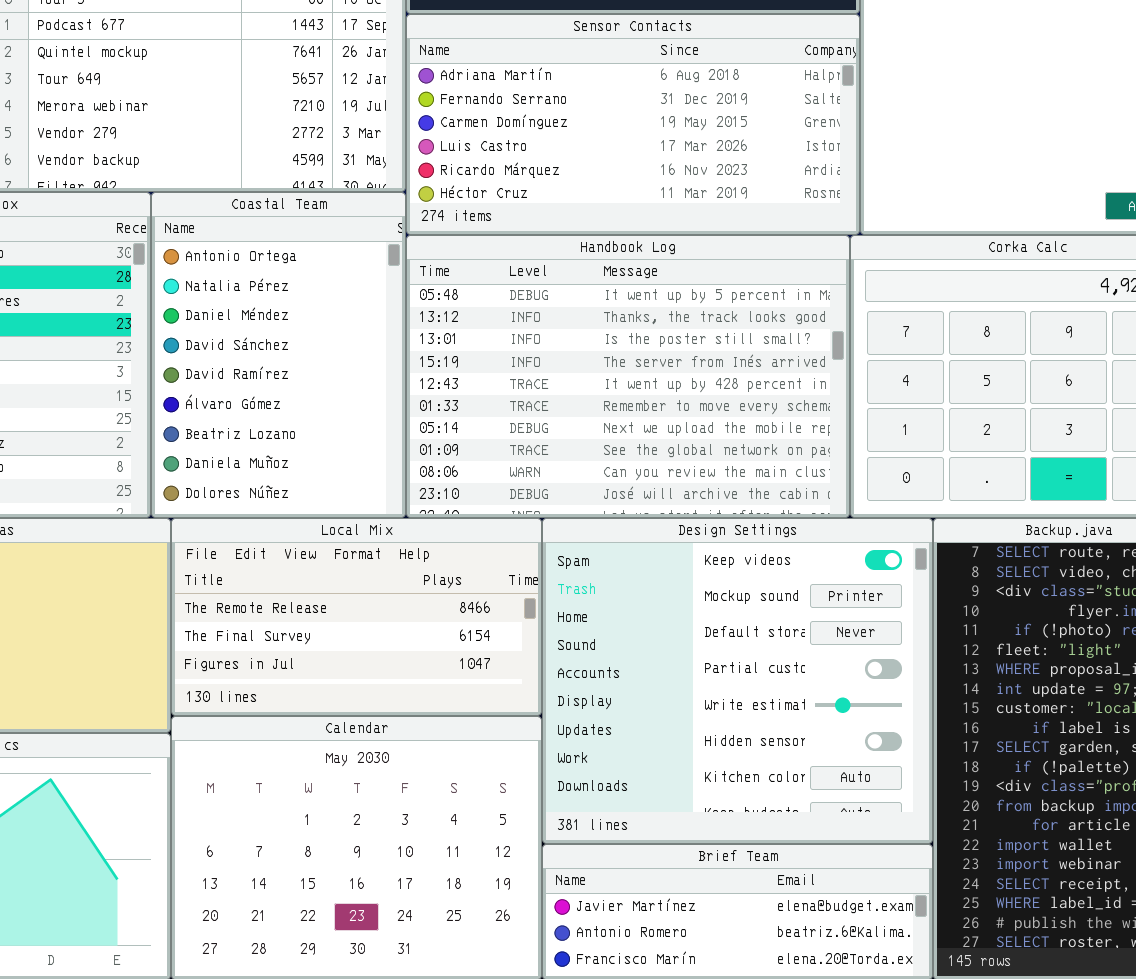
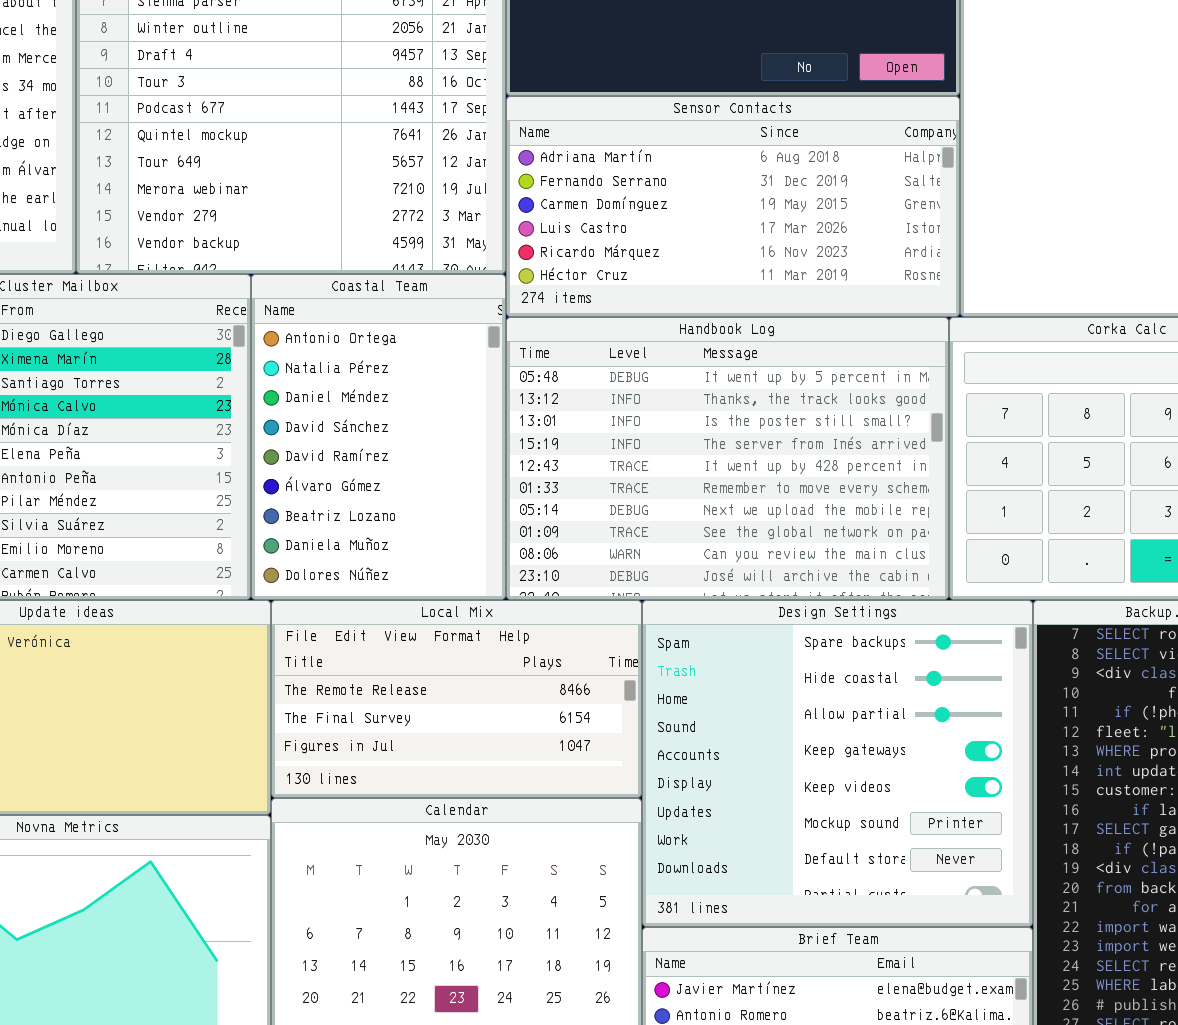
Design Settings: [542,518,933,844] -> [642,600,1033,927], scrolled up 4 rows

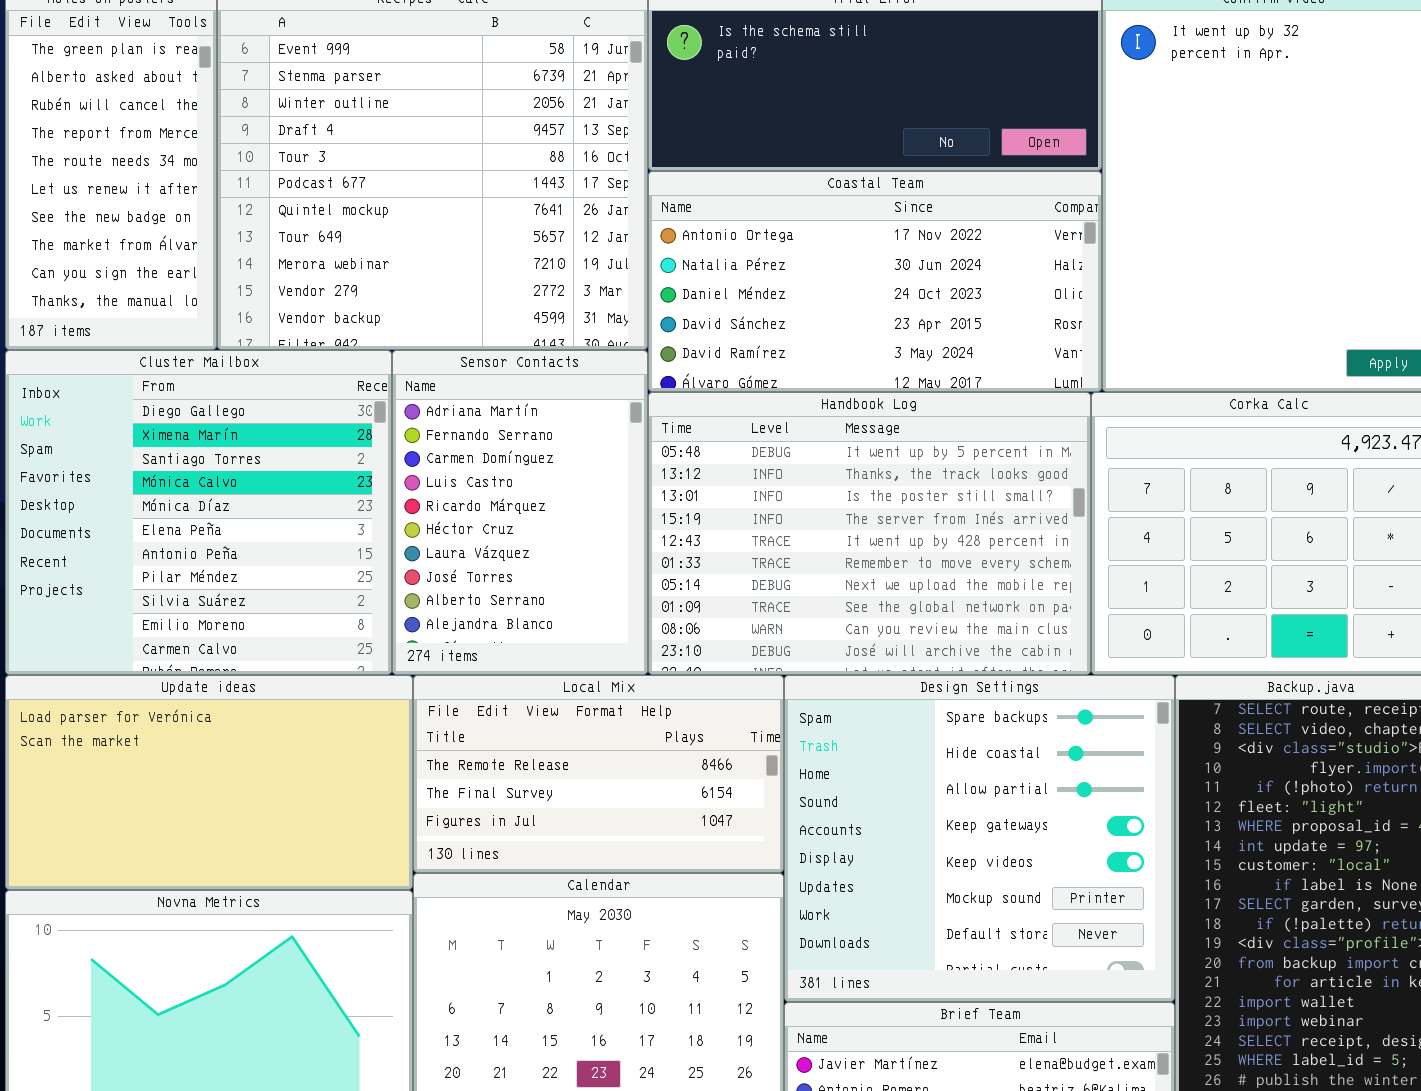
Sensor Contacts: [506,96,960,317] -> [392,350,648,675], moved, resized
Coastal Team: [251,274,506,600] -> [648,171,1102,392], moved, resized

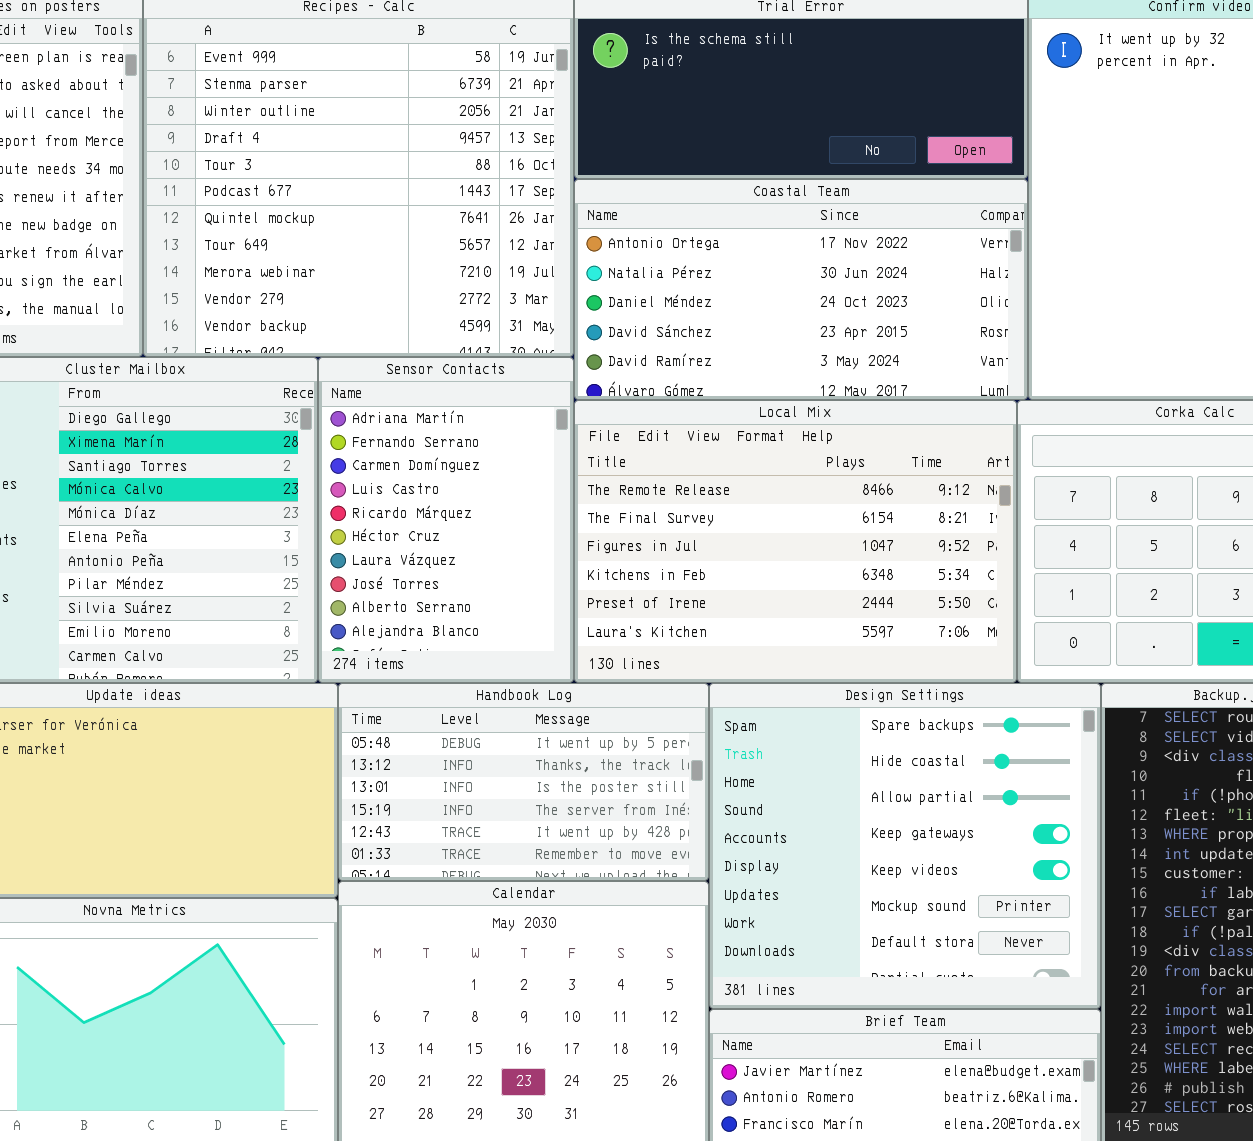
Handbook Log: [648,392,1091,675] -> [338,683,709,881], moved, resized
Local Mix: [413,675,784,873] -> [574,400,1017,683], moved, resized

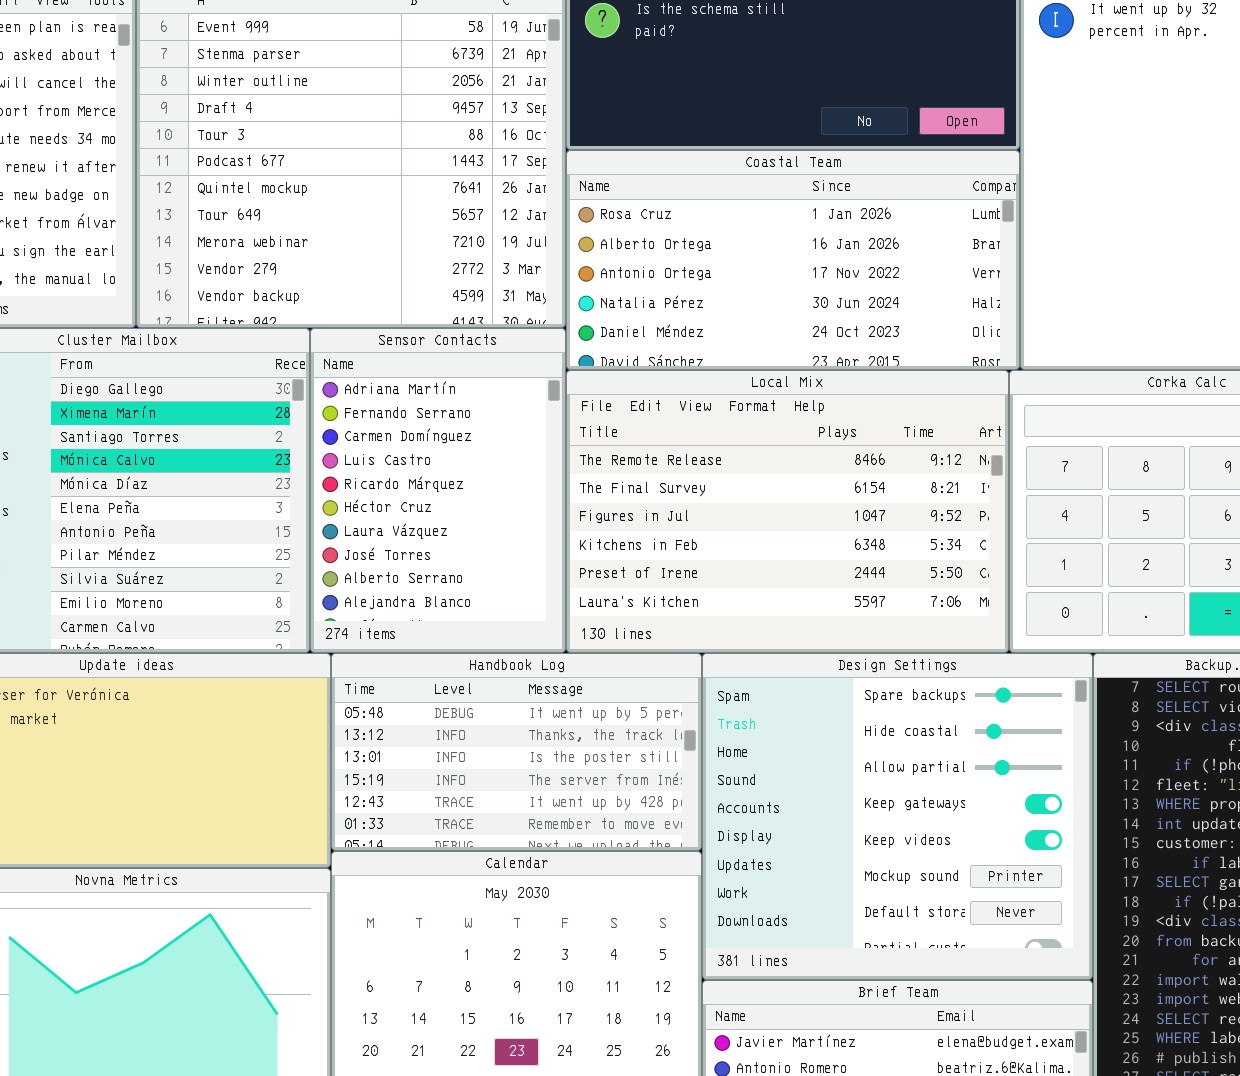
Coastal Team: [574,179,1028,400] -> [566,150,1020,370], scrolled up 2 rows

